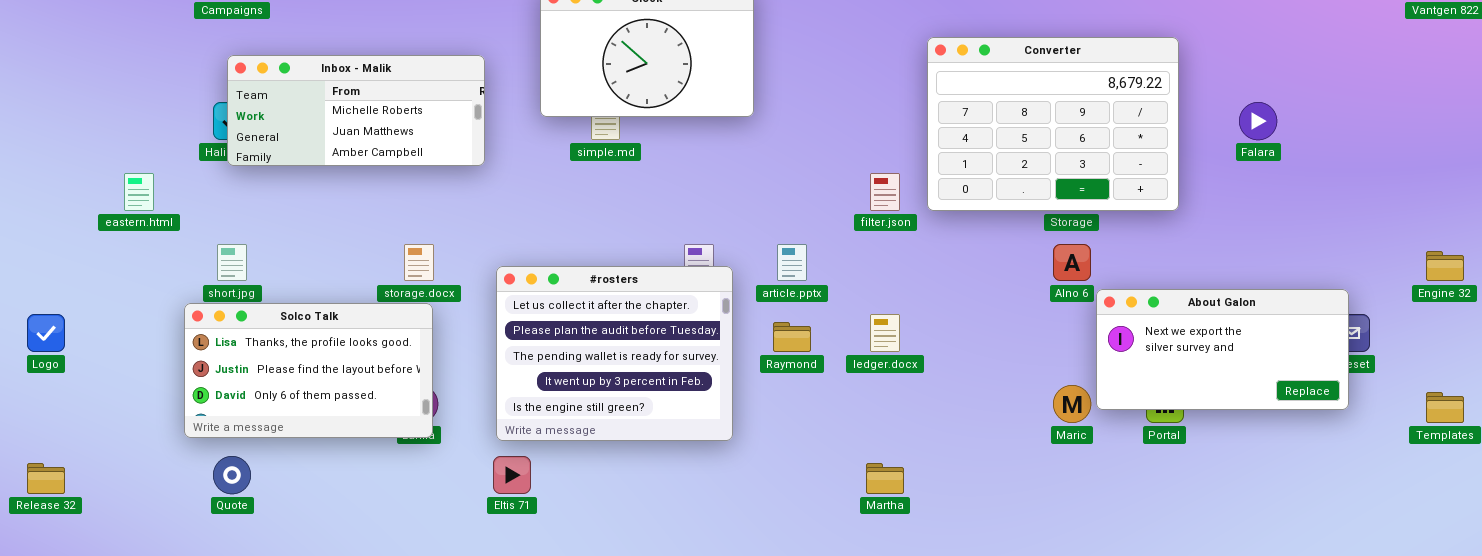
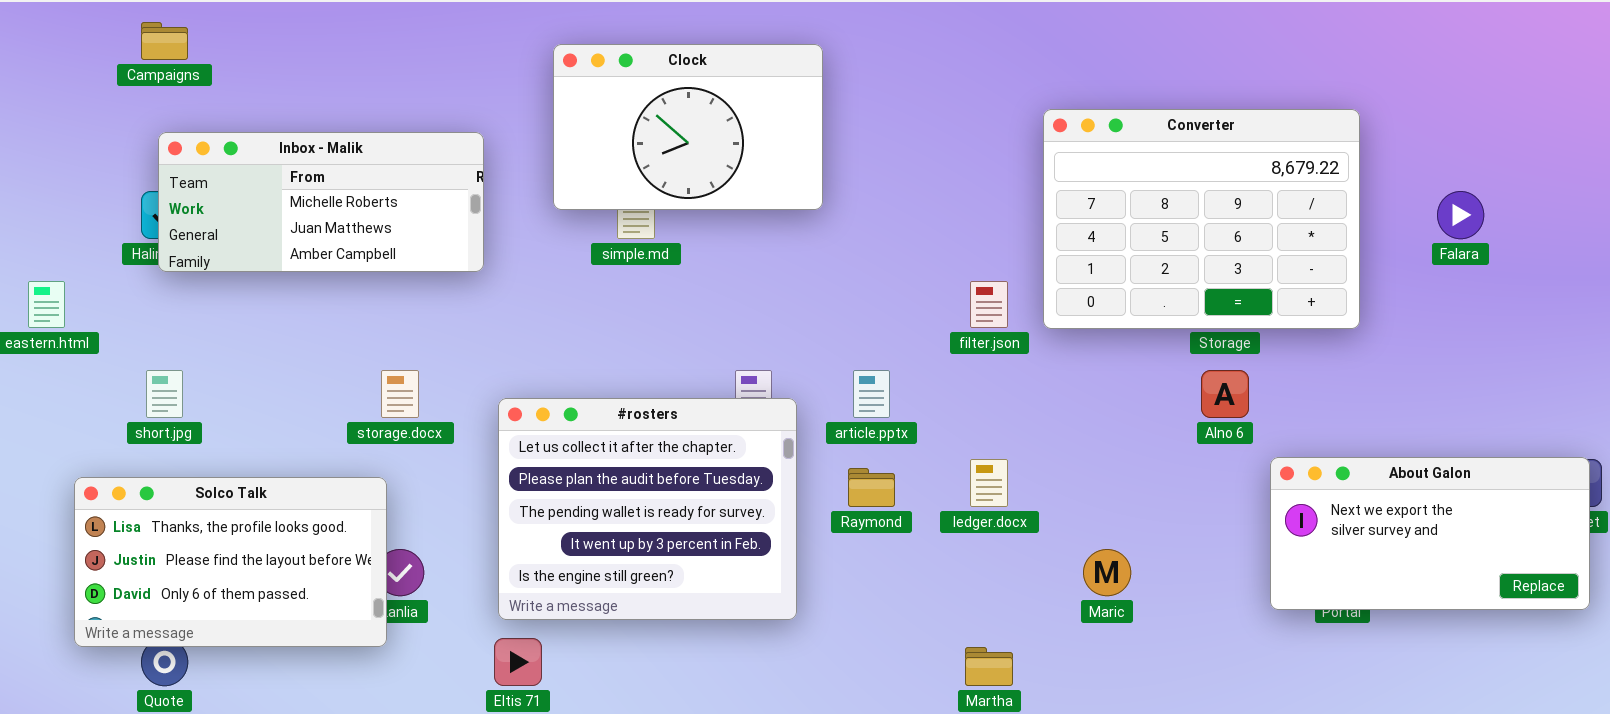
About Galon: [1096,289,1349,410] -> [1270,457,1590,610], moved
Solco Talk: [184,303,433,438] -> [74,477,387,647], moved
Maric: [1053,385,1091,423] -> [1083,549,1131,596], moved

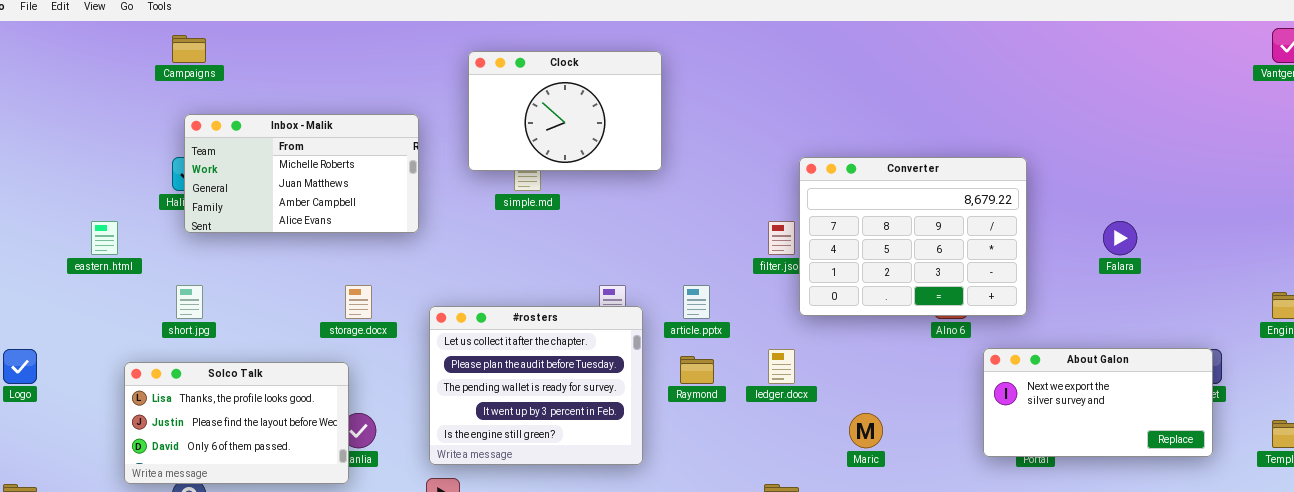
Converter: [1043,109,1360,329] -> [799,157,1027,316], moved
Inbox - Malik: [158,132,484,272] -> [184,114,419,233], resized
Falara: [1437,191,1484,239] -> [1103,221,1137,255], moved

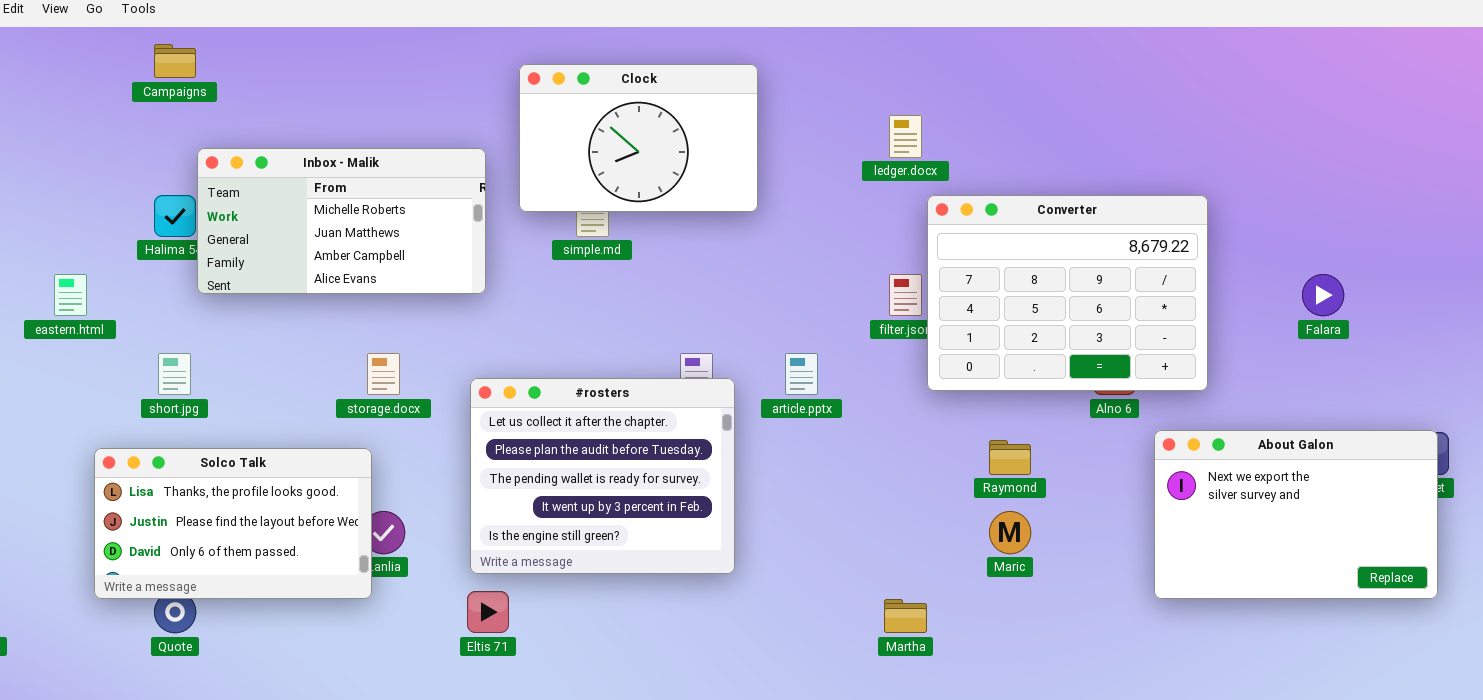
Inbox - Malik: [184,114,419,233] -> [197,148,486,294], moved
About Galon: [983,348,1213,457] -> [1154,430,1438,599], resized
ledger.docx: [768,349,795,384] -> [889,115,922,158], moved
Raymond: [680,356,714,384] -> [989,440,1031,475], moved

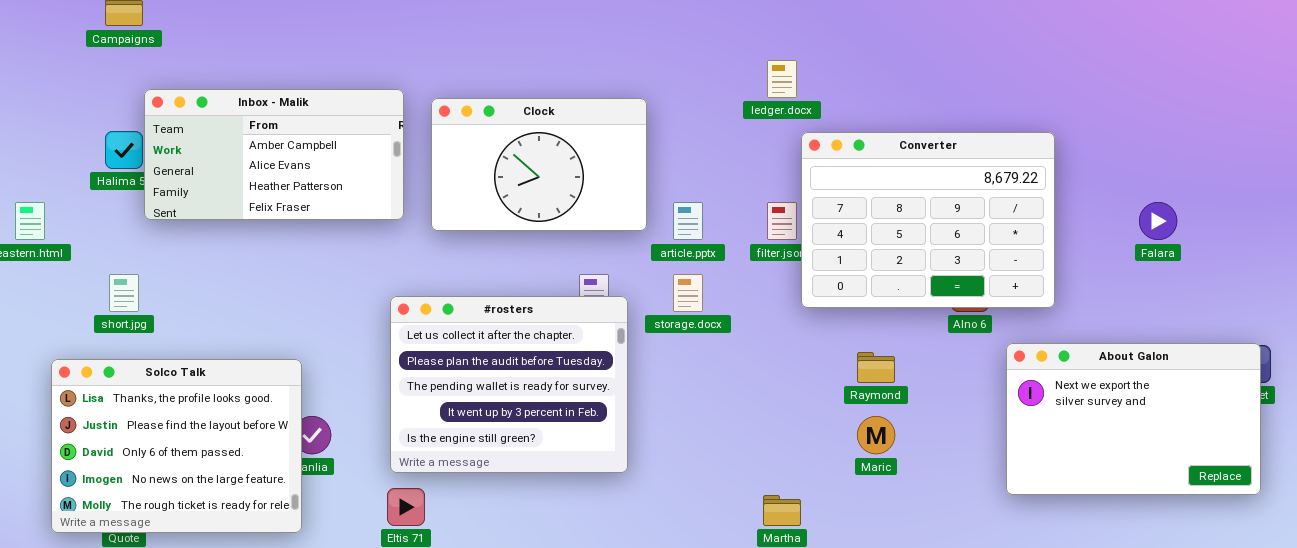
Clock: [519,64,758,212] -> [431,98,647,231], moved
Inbox - Malik: [197,148,486,294] -> [144,89,404,220], scrolled down 2 rows
storage.docx: [367,353,400,395] -> [673,274,703,312], moved
article.pptx: [785,353,818,395] -> [673,202,703,240], moved
Solco Talk: [94,448,372,599] -> [51,359,302,533], resized

